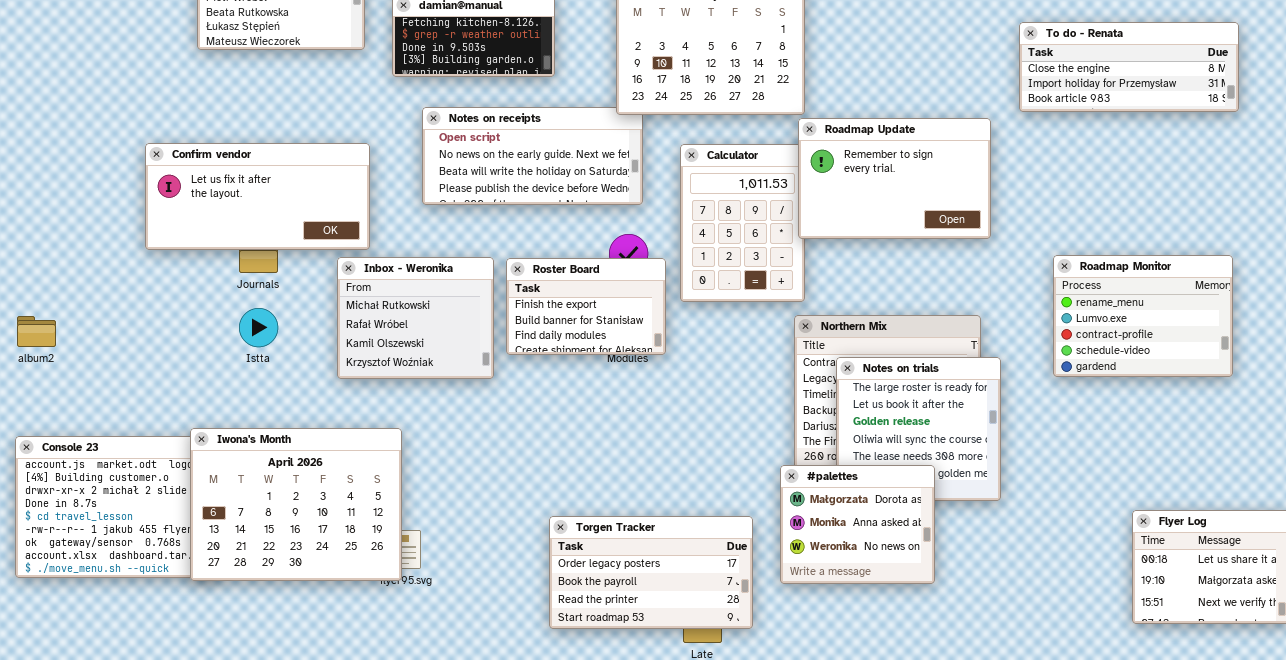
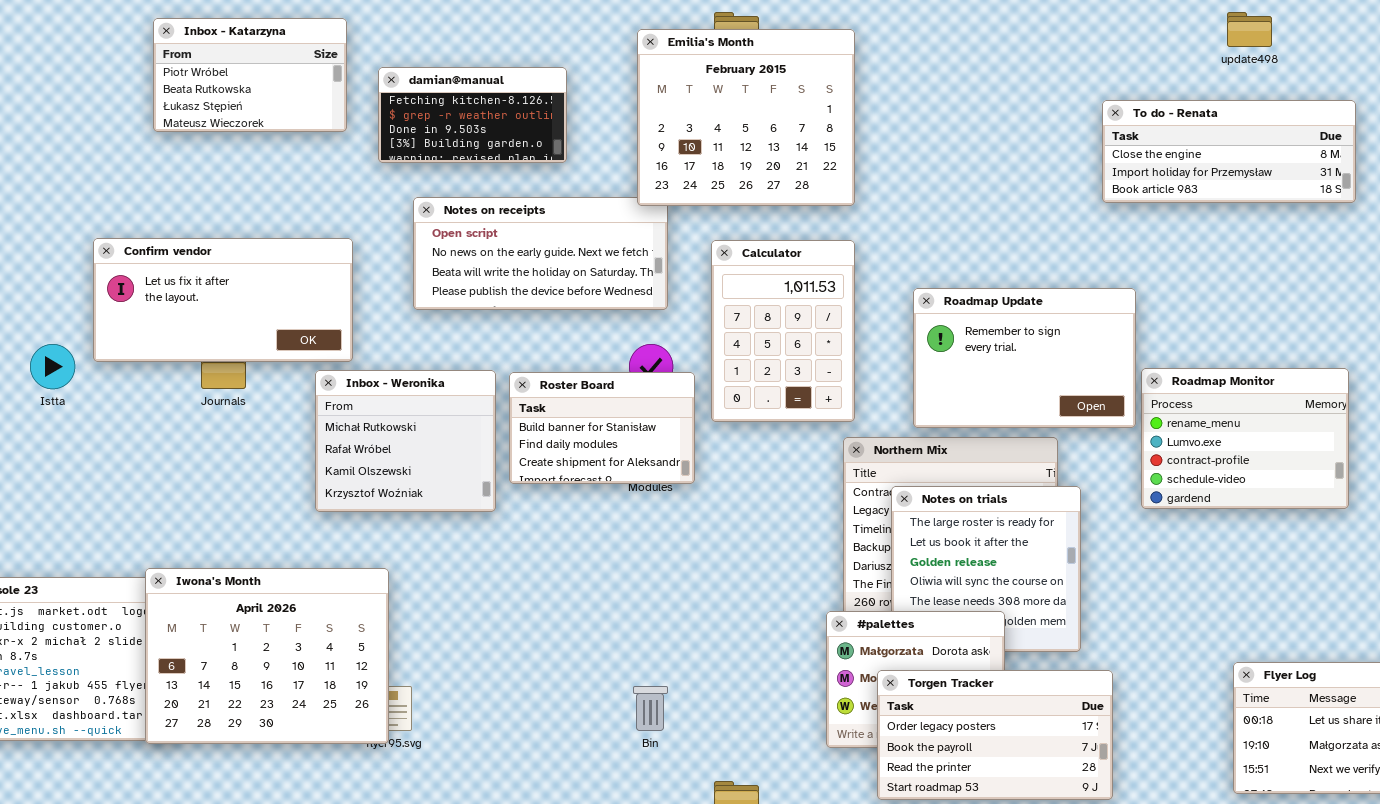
Roadmap Update: [798,118,991,239] -> [913,288,1136,428], moved
Roster Board: [506,258,666,355] -> [509,372,695,484], scrolled down 1 row
Istta: [239,308,278,347] -> [30,344,75,389], moved
Torgen Tracker: [549,516,753,629] -> [877,670,1113,800], moved

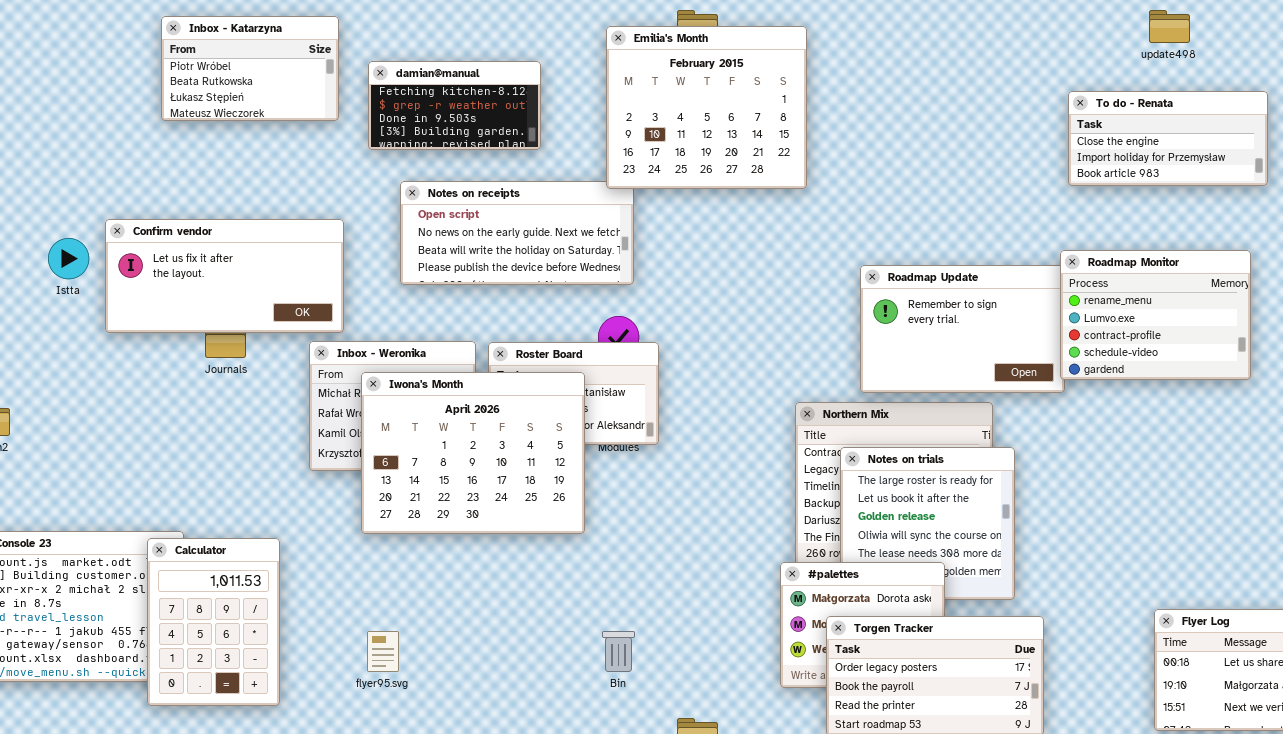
To do - Renata: [1102,100,1356,203] -> [1068,91,1268,186], resized
Calculator: [711,240,855,422] -> [147,538,280,706], moved
Istta: [30,344,75,389] -> [48,238,89,279], moved
Roadmap Monitor: [1141,368,1349,509] -> [1060,250,1251,380], moved
Iwona's Month: [145,568,389,744] -> [361,372,585,534], moved

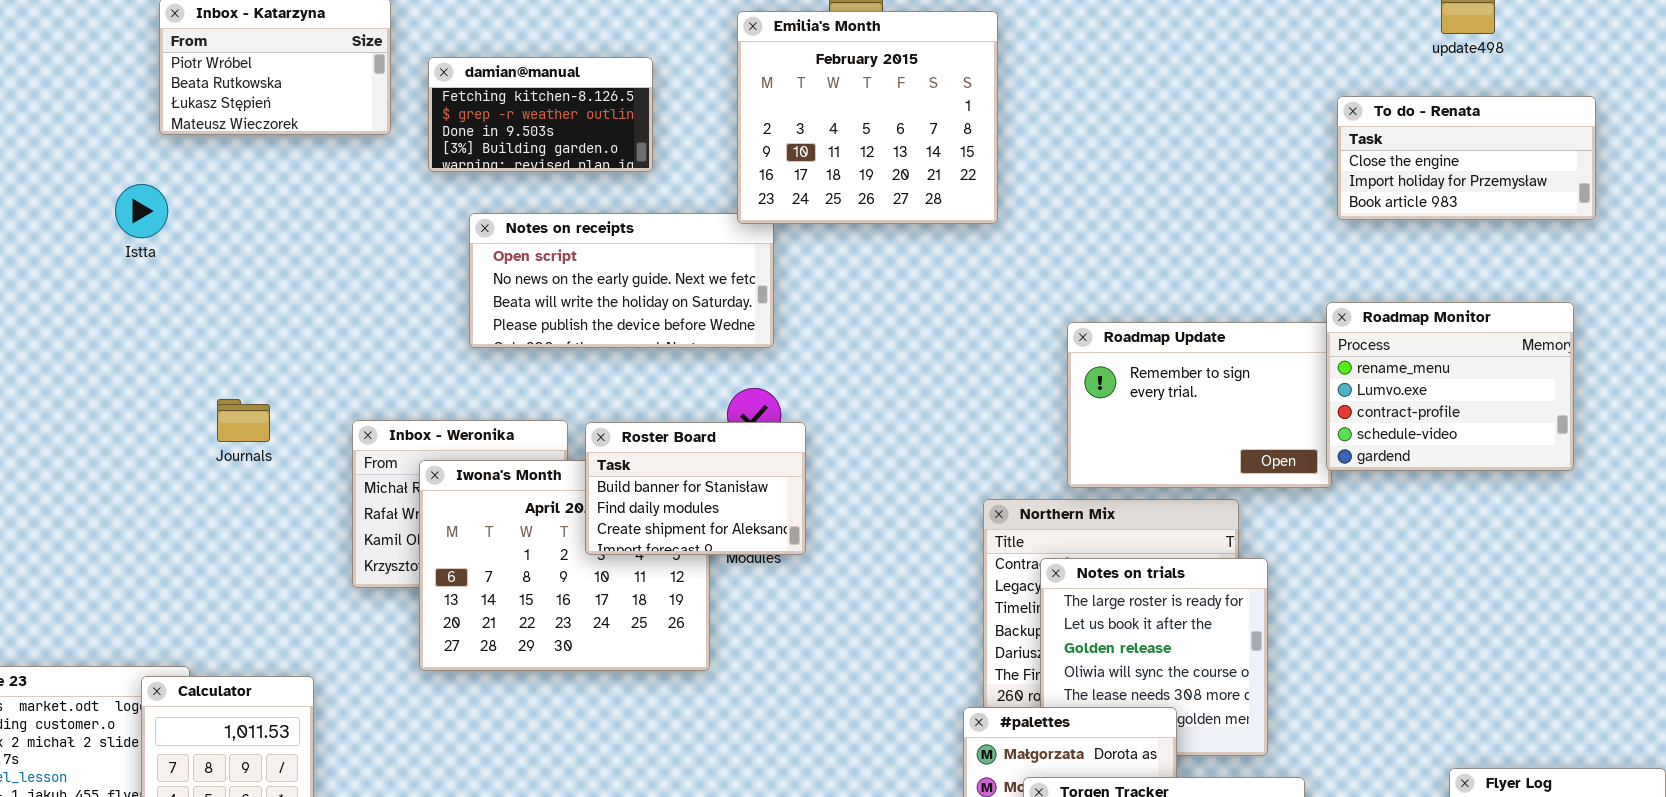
Confirm vendor: [105,219,344,333] -> none, closed
Istta: [48,238,89,279] -> [115,184,168,238], moved
Roster Board: [488,342,659,445] -> [585,422,806,555], raised

